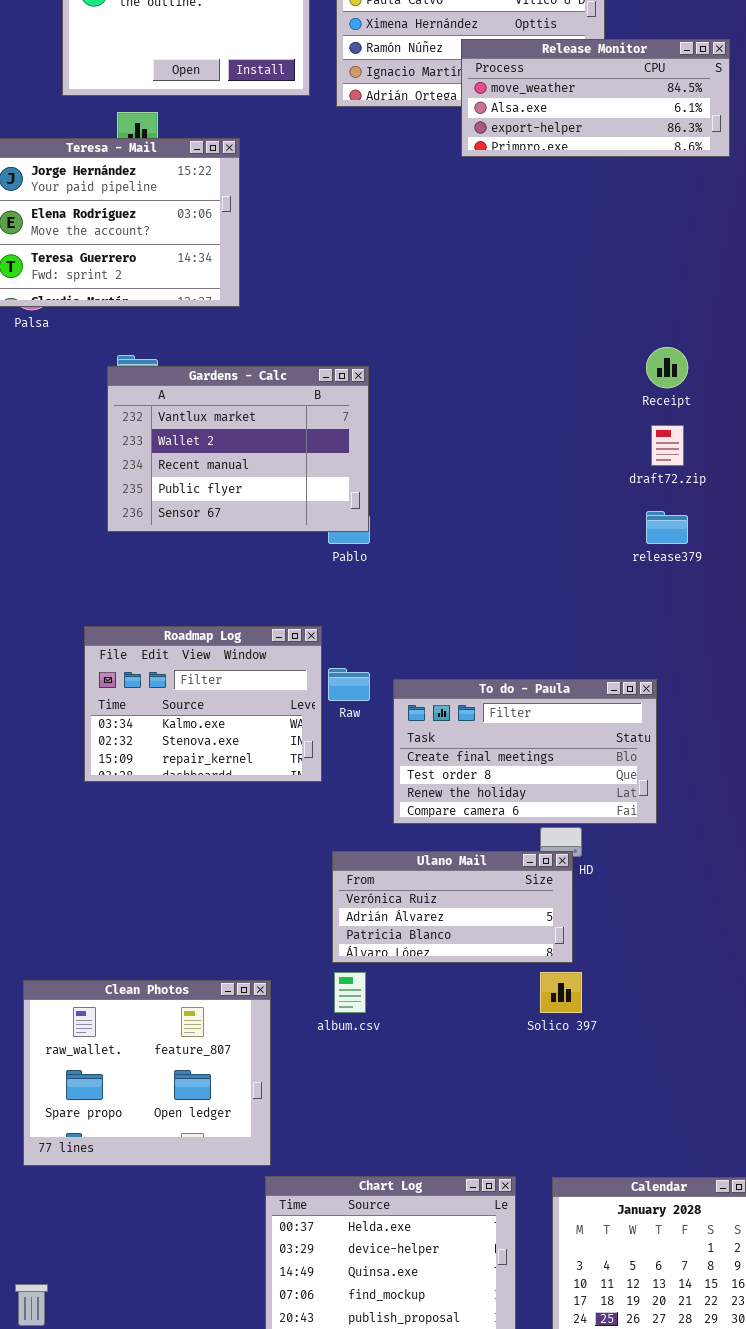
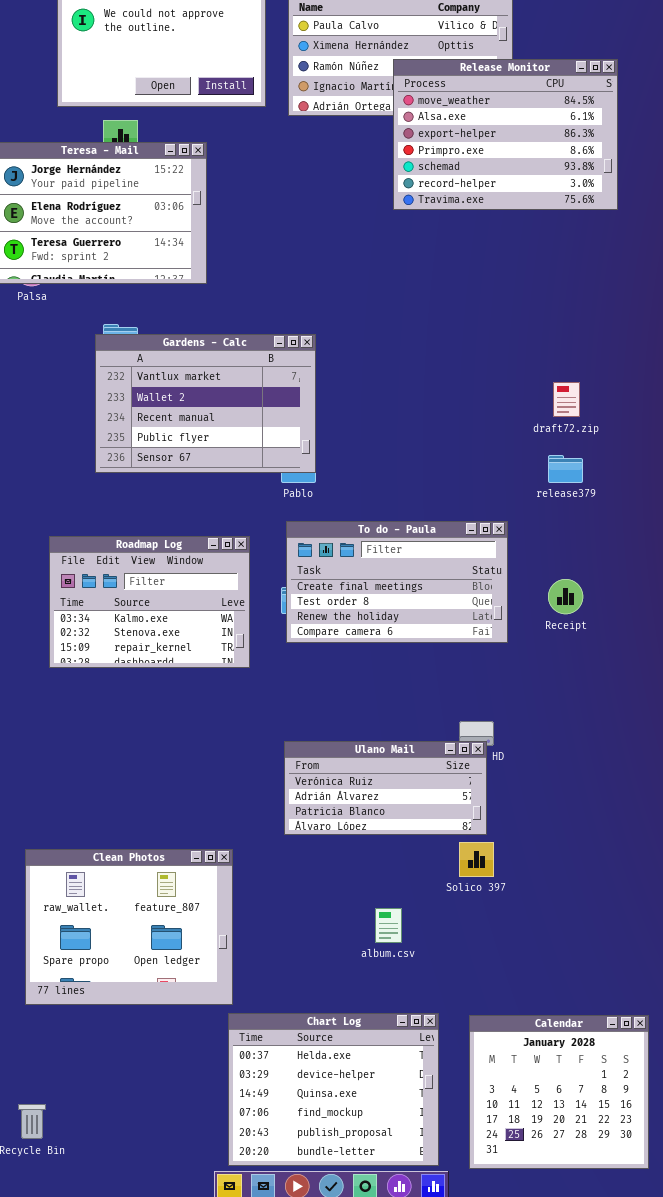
Release Monitor: [461,39,730,157] -> [393,59,618,210], resized
Receipt: [646,347,688,388] -> [548,579,583,614], moved
Roadmap Log: [84,626,322,782] -> [49,536,250,668], moved
To do - Paula: [393,679,657,824] -> [286,521,508,643], moved
album.csv: [334,972,366,1013] -> [375,908,402,943], moved

